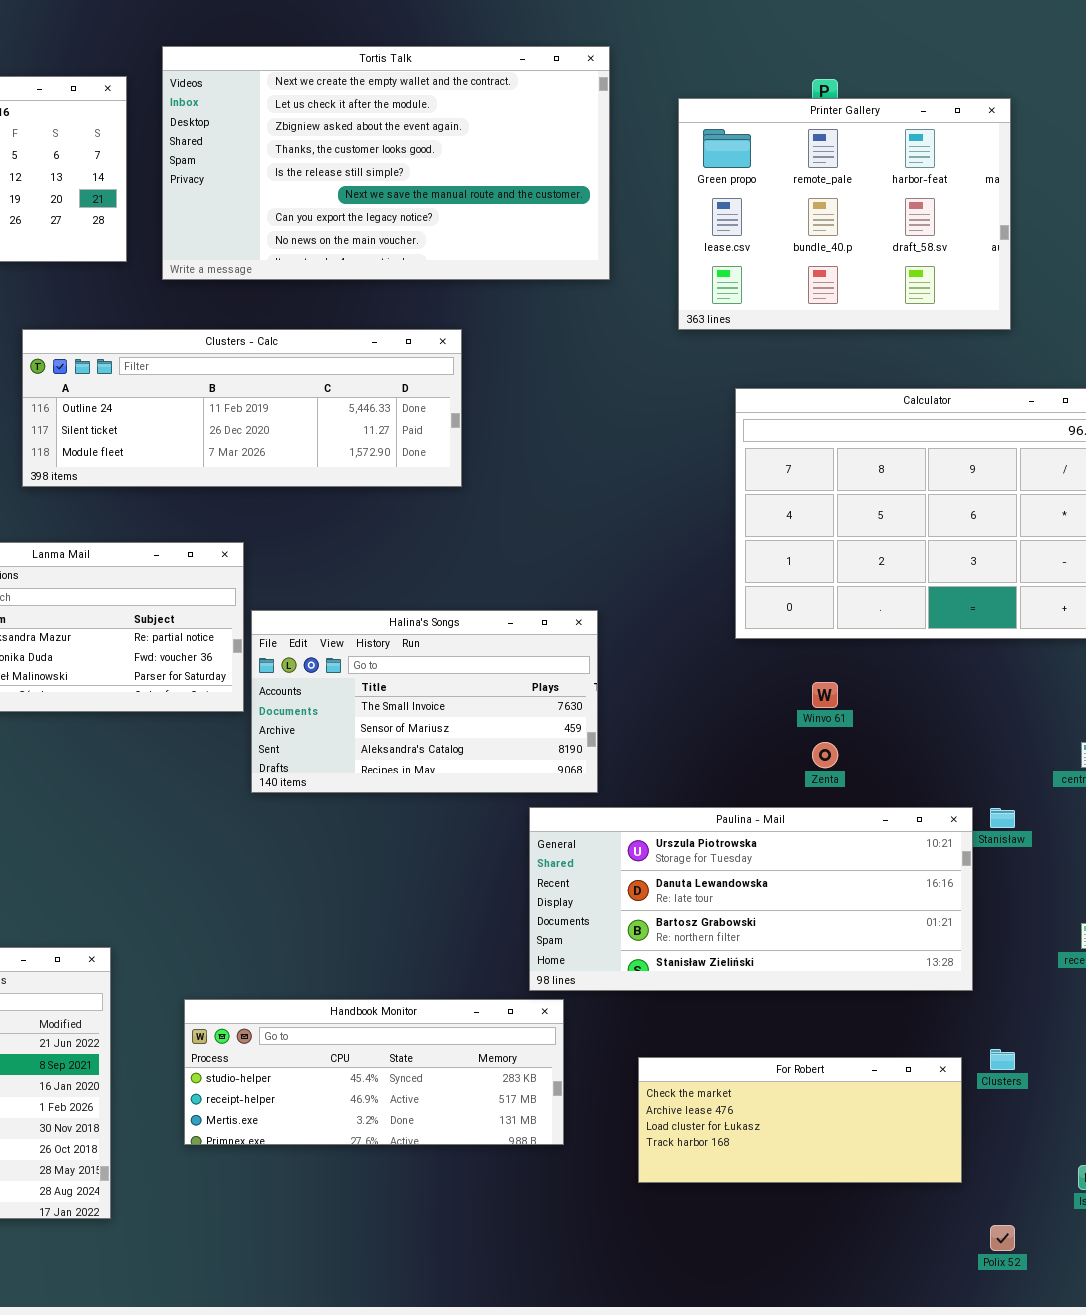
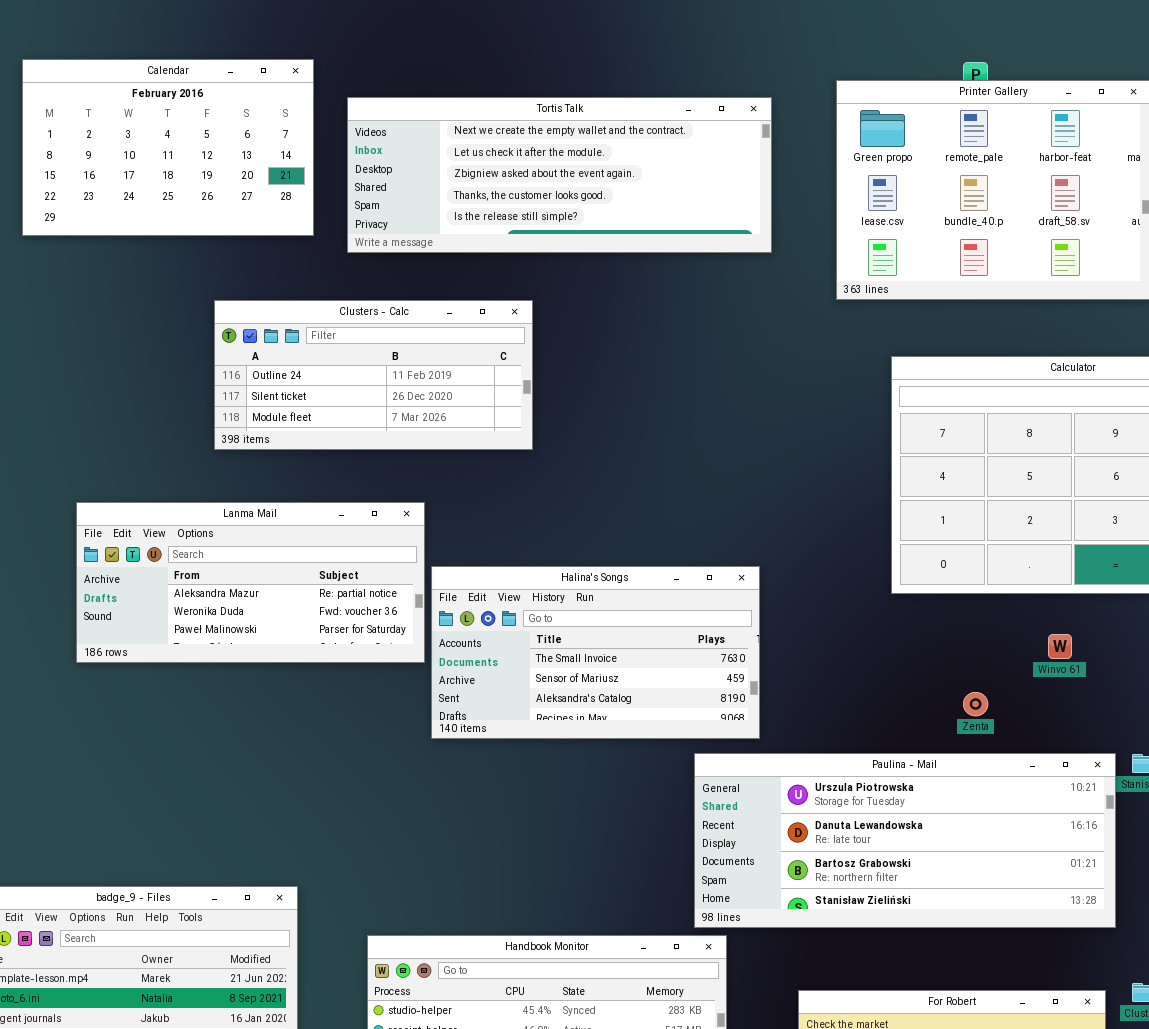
Tortis Talk: [162,46,610,280] -> [347,97,772,253], resized
Clusters - Calc: [22,329,462,487] -> [214,300,533,450], resized
Winvo 61: [812,682,838,708] -> [1048,634,1072,659], moved

